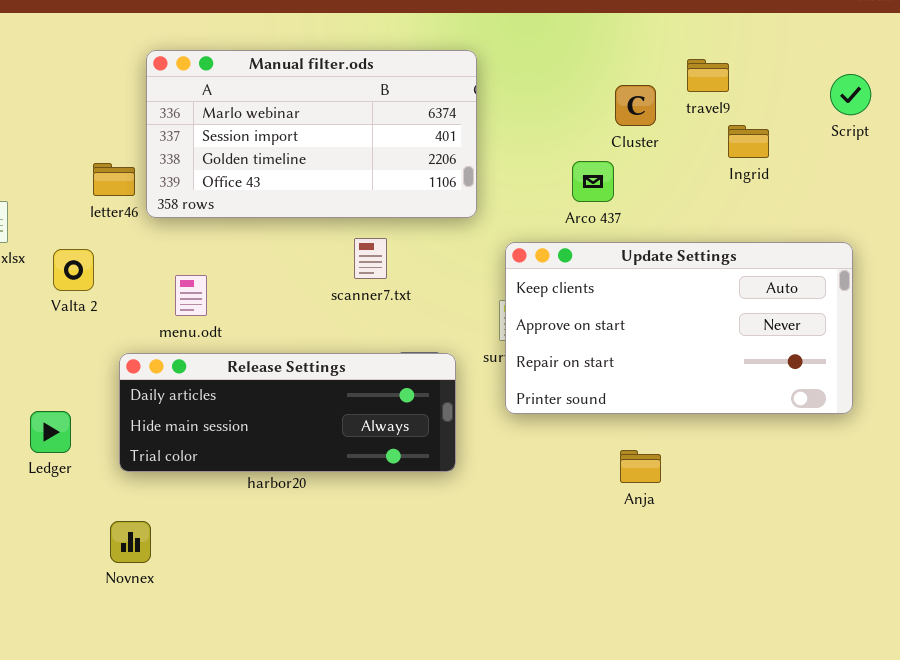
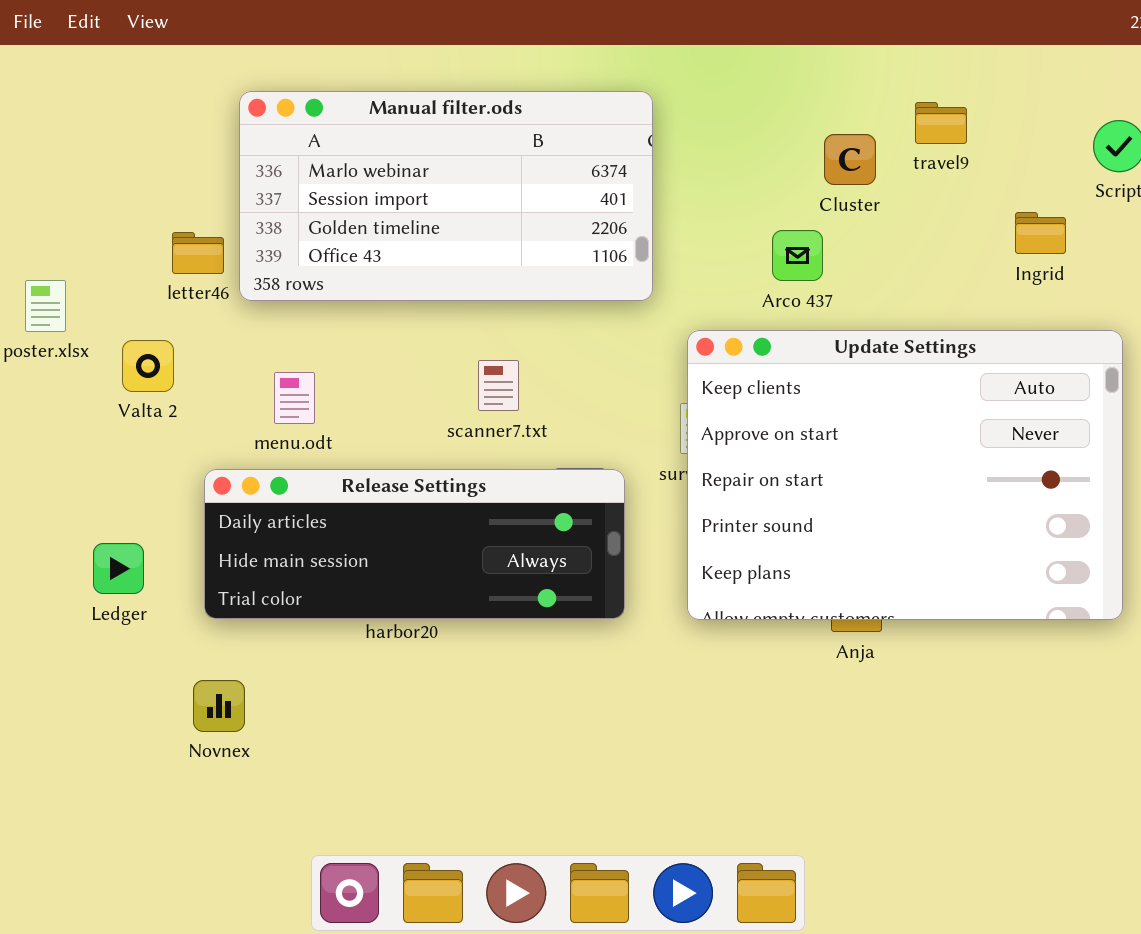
Ingrid: [728,125,769,158] -> [1015,212,1066,254], moved
scanner7.txt: [354,238,387,279] -> [478,360,519,411], moved
Update Settings: [505,242,853,414] -> [687,330,1123,620], resized

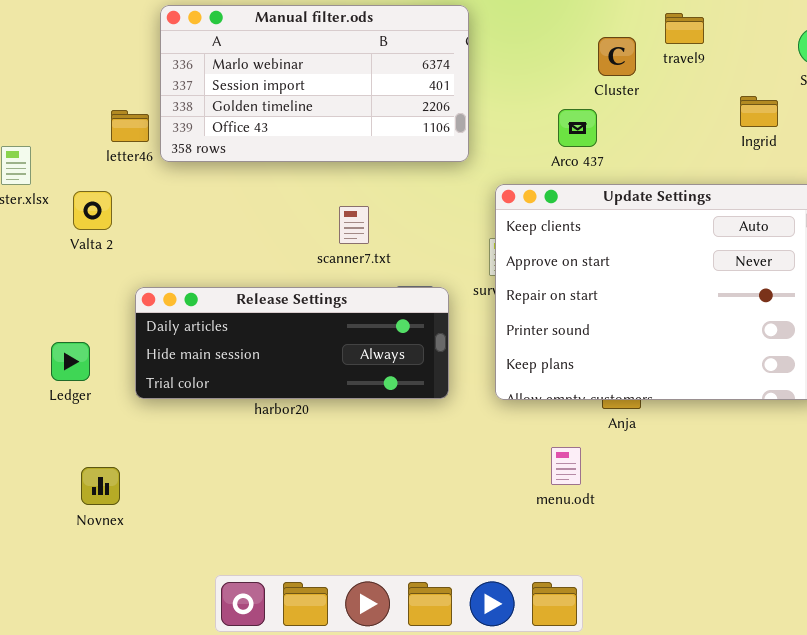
menu.odt: [274,372,315,424] -> [551,447,581,485], moved
Novnex: [193,680,245,732] -> [81,467,120,505], moved

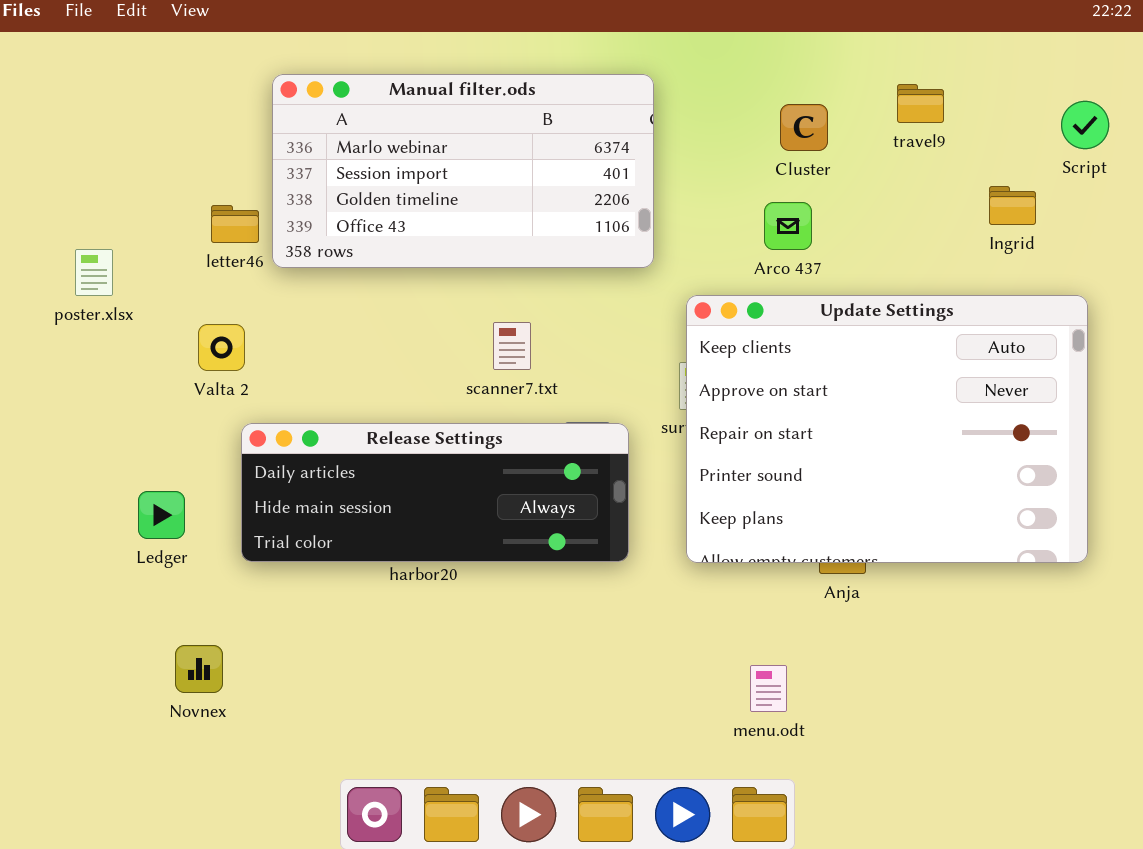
Cluster: [598,37,636,76] -> [780,104,828,151], moved
Valta 2: [73,191,112,230] -> [198,324,245,371], moved
menu.odt: [551,447,581,485] -> [750,665,787,712], moved

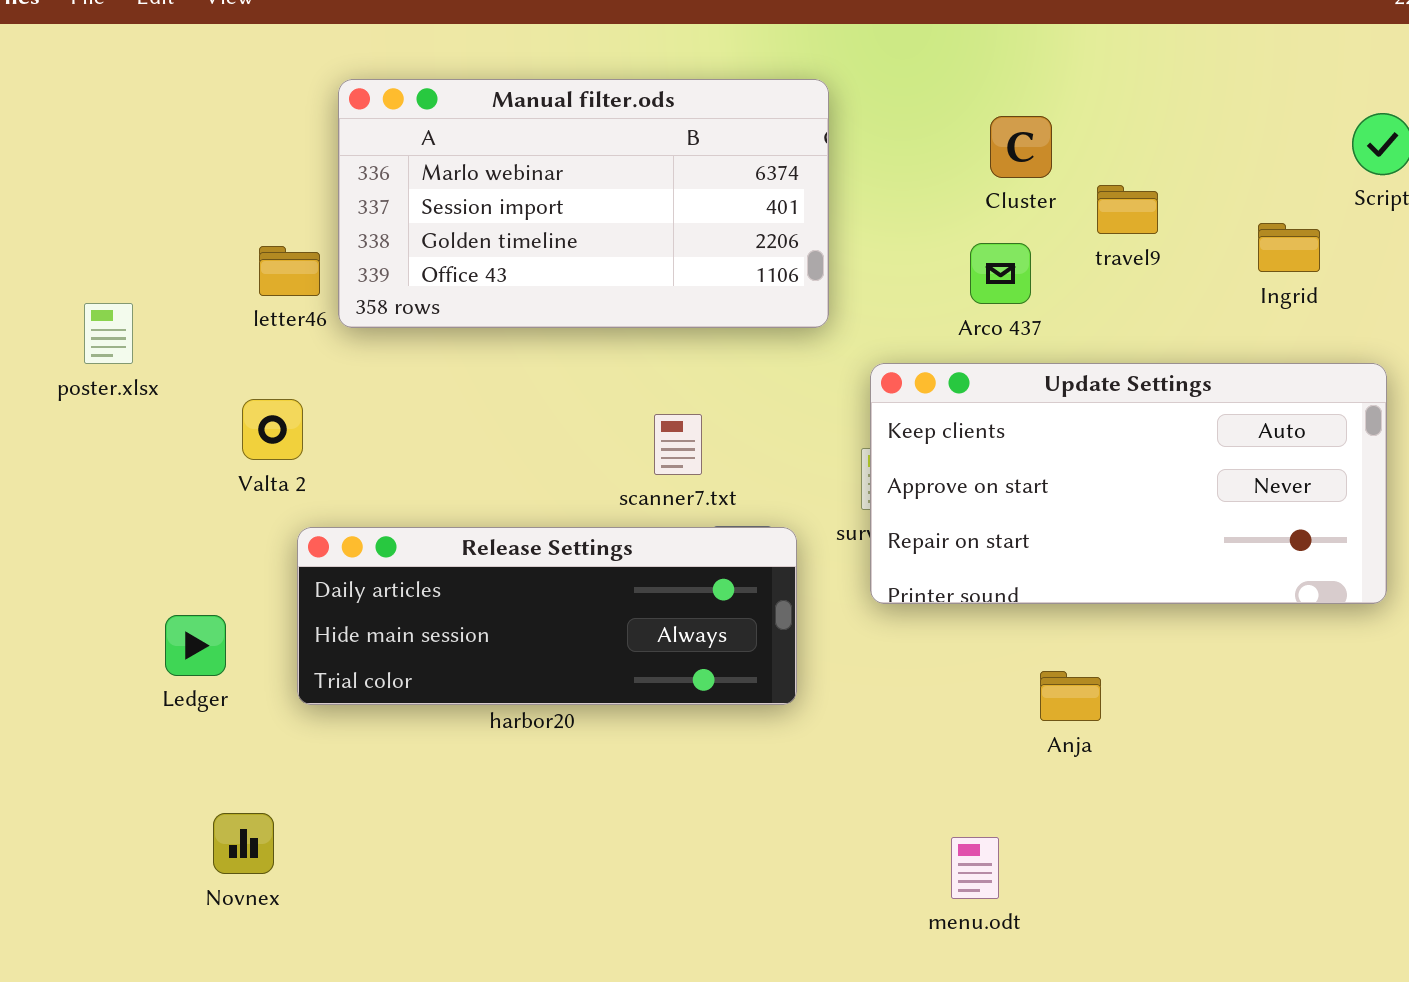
travel9: [897,84,944,123] -> [1097,185,1158,234], moved
Update Settings: [686,295,1088,563] -> [870,363,1387,604], resized
scanner7.txt: [493,322,531,370] -> [654,414,702,475], moved

